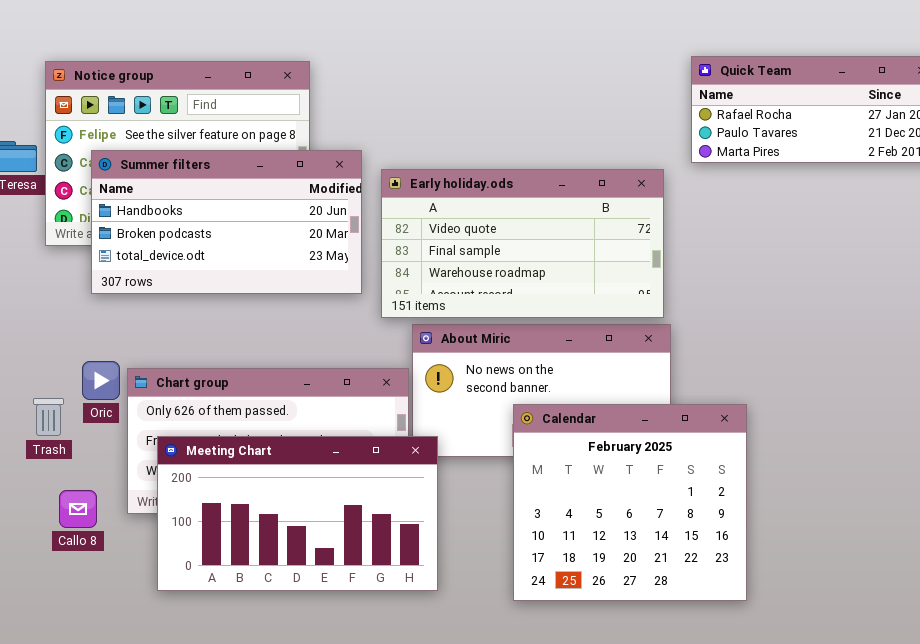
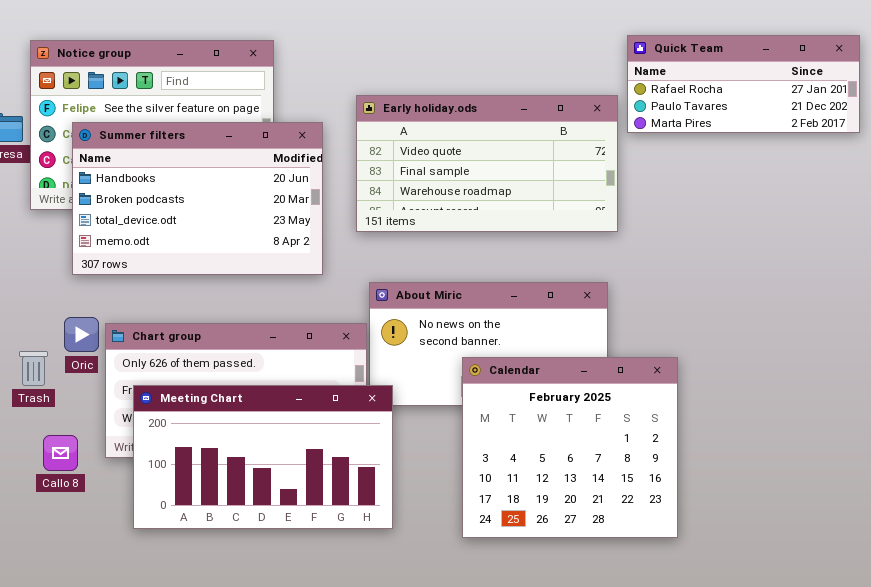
Summer filters: [91,150,362,294] -> [72,122,323,275], resized
Early holiday.ods: [381,169,664,318] -> [356,95,618,232], moved

